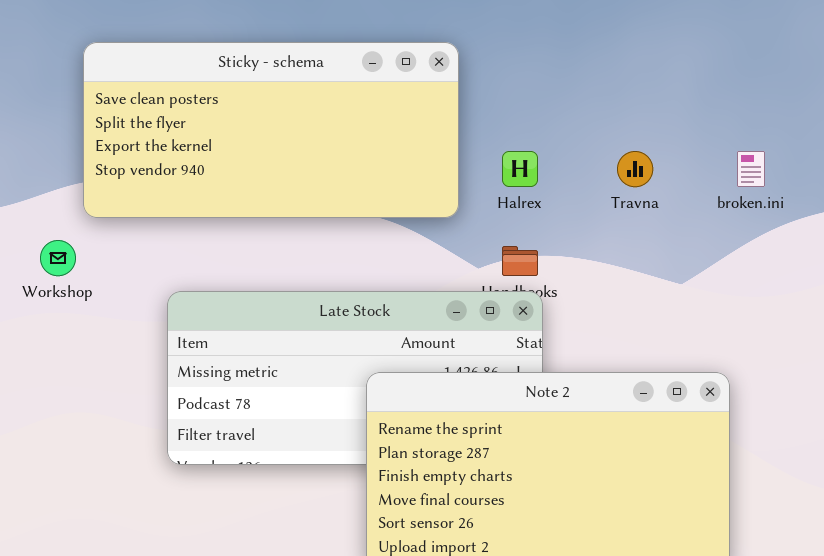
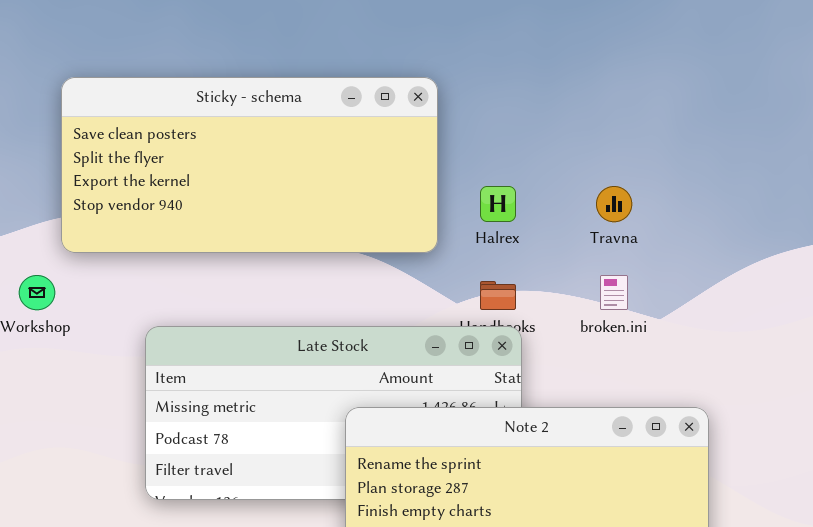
broken.ini: [737,151,765,187] -> [600,275,628,310], moved

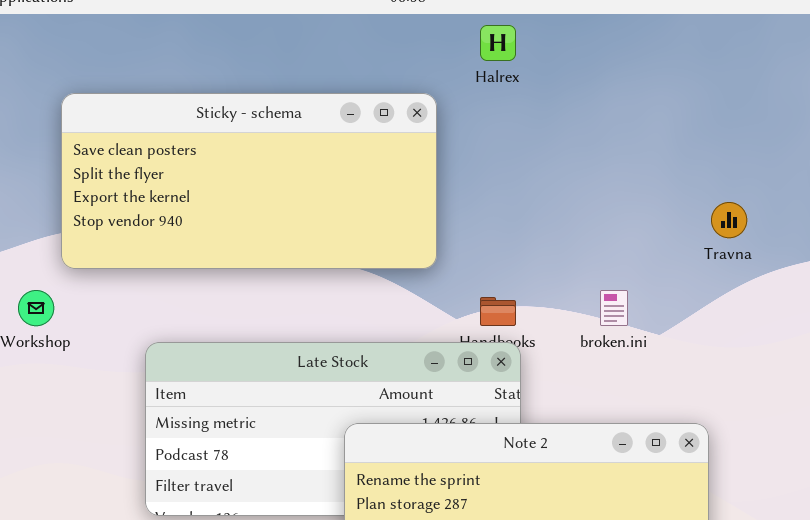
Halrex: [480,186,516,222] -> [480,25,516,61], moved
Travna: [596,186,632,222] -> [711,202,747,238], moved

